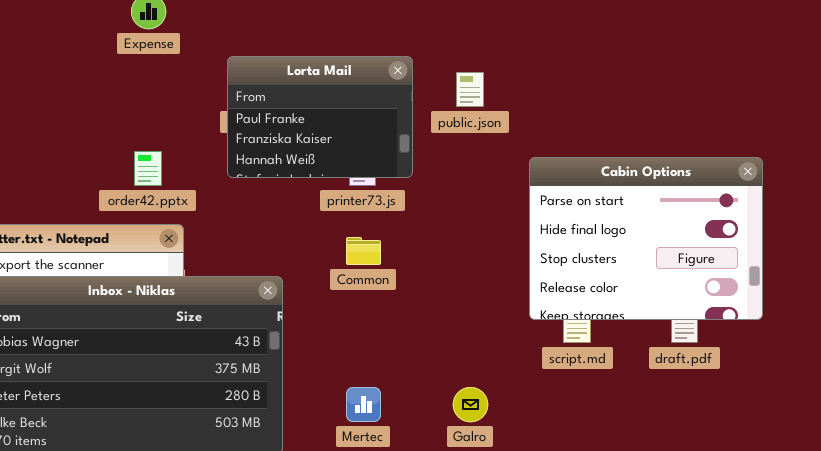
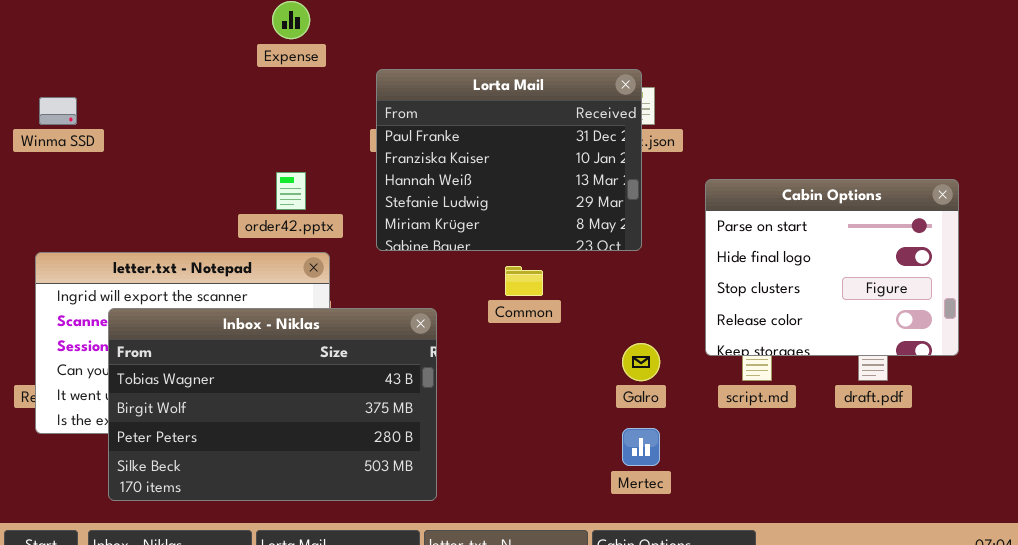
Lorta Mail: [227,56,413,178] -> [376,69,642,251], resized
Mertec: [346,387,381,422] -> [622,428,660,466], moved
Galro: [453,387,488,422] -> [622,343,660,381], moved

